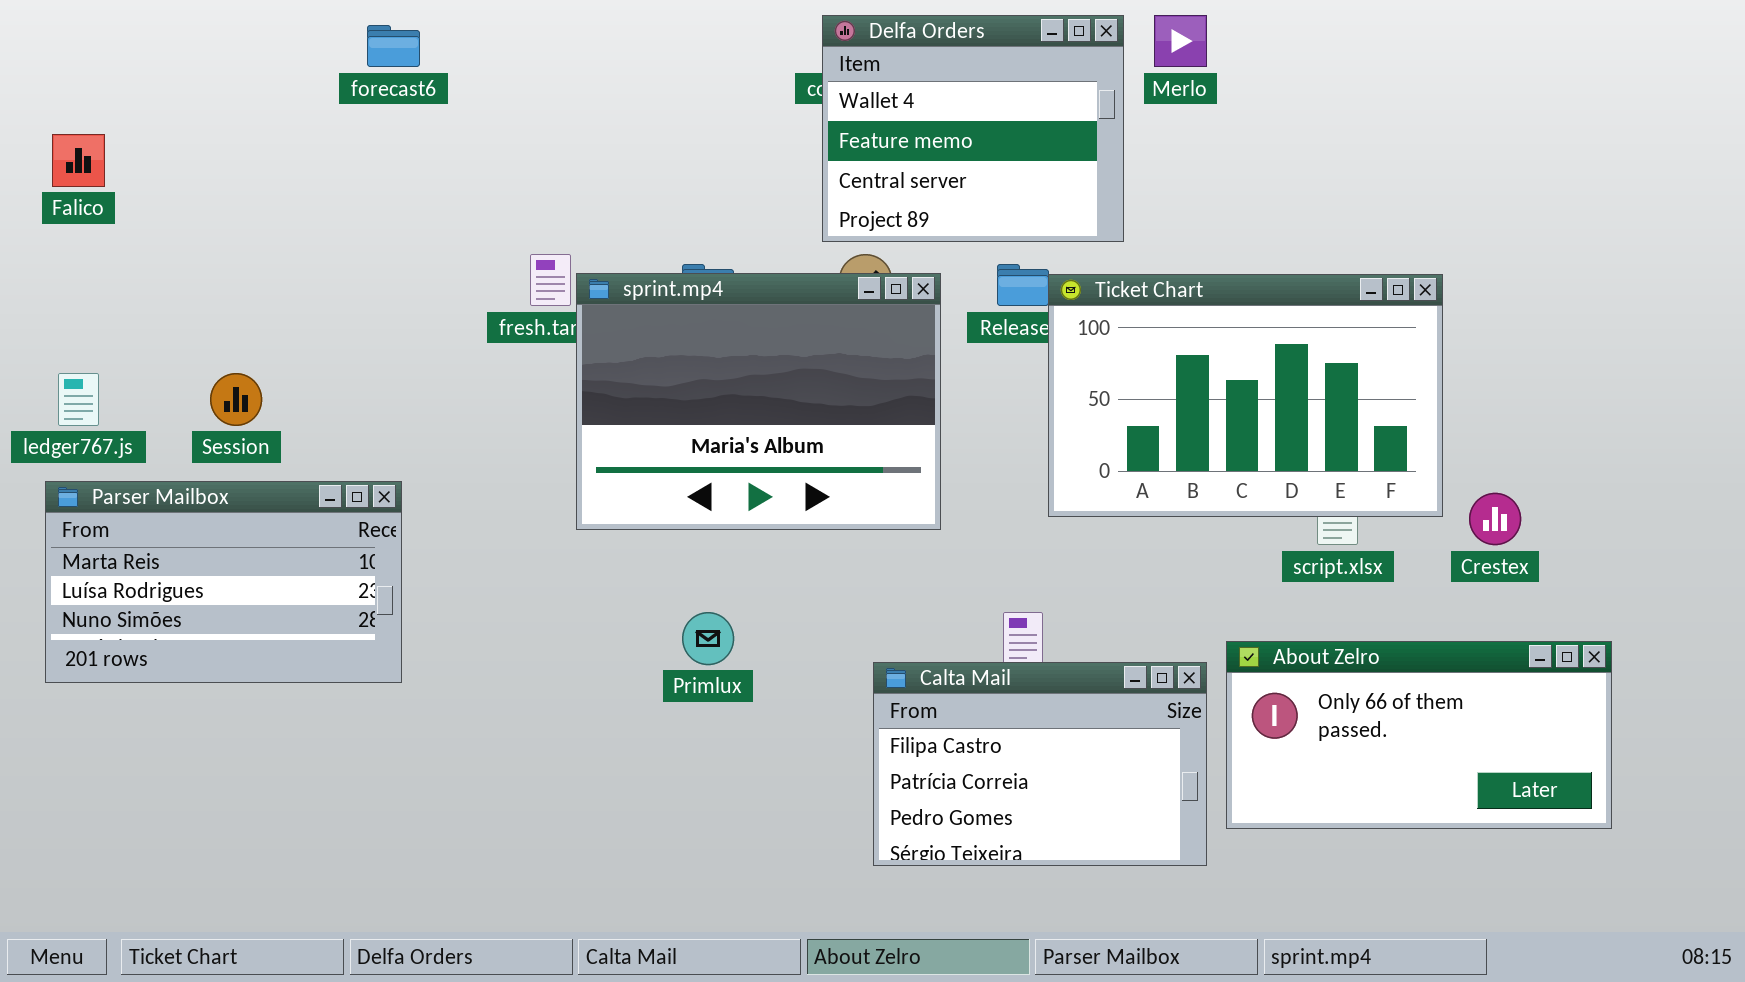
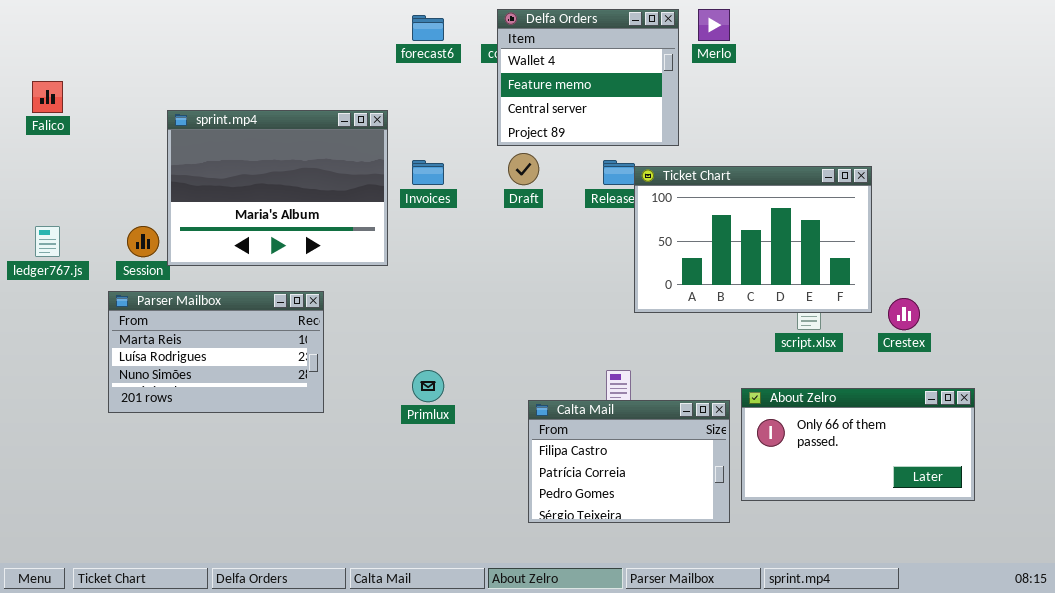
forecast6: [367,25,420,67] -> [412,15,444,41], moved
sprint.mp4: [576,273,941,530] -> [167,110,388,266], moved
Parser Mailbox: [45,481,402,683] -> [108,291,324,413], moved

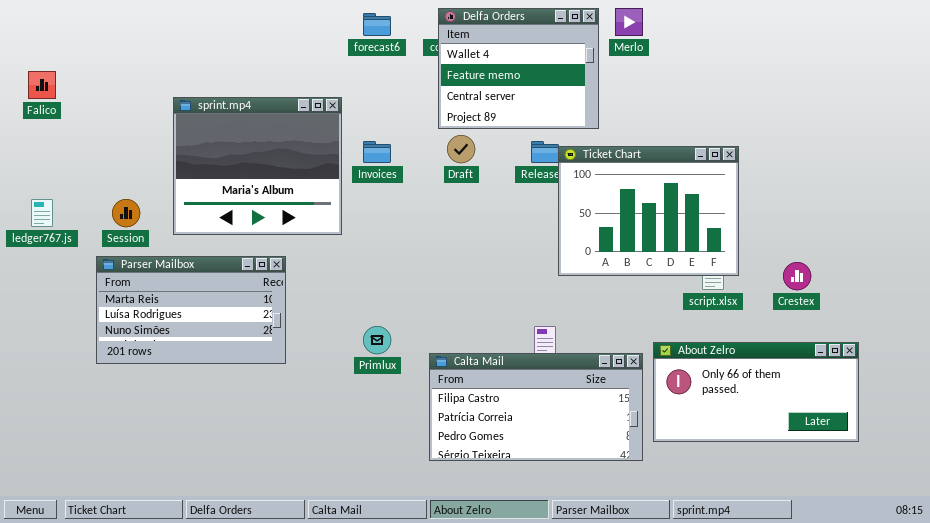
sprint.mp4: [167,110,388,266] -> [173,97,342,235], resized
Ticket Chart: [634,166,872,313] -> [558,146,739,276], resized
Calta Mail: [528,400,730,523] -> [429,353,643,461], resized

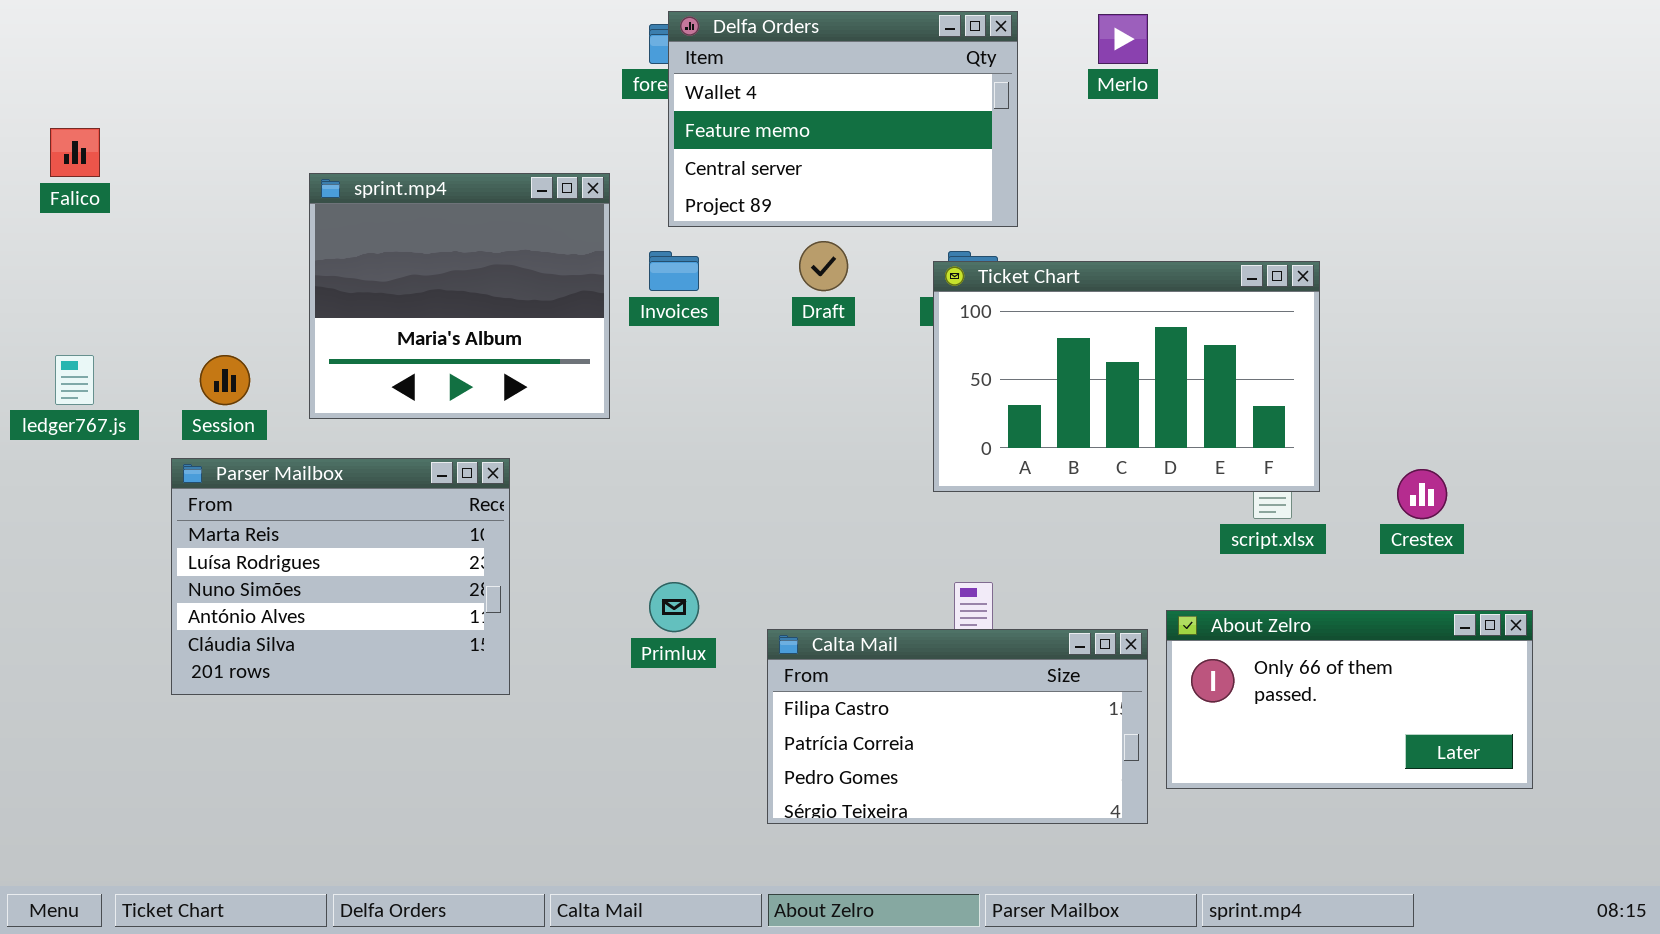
Delfa Orders: [438,8,599,129] -> [668,11,1018,227], moved, resized
Ticket Chart: [558,146,739,276] -> [933,261,1320,492], resized
Parser Mailbox: [96,256,286,364] -> [171,458,510,695], resized

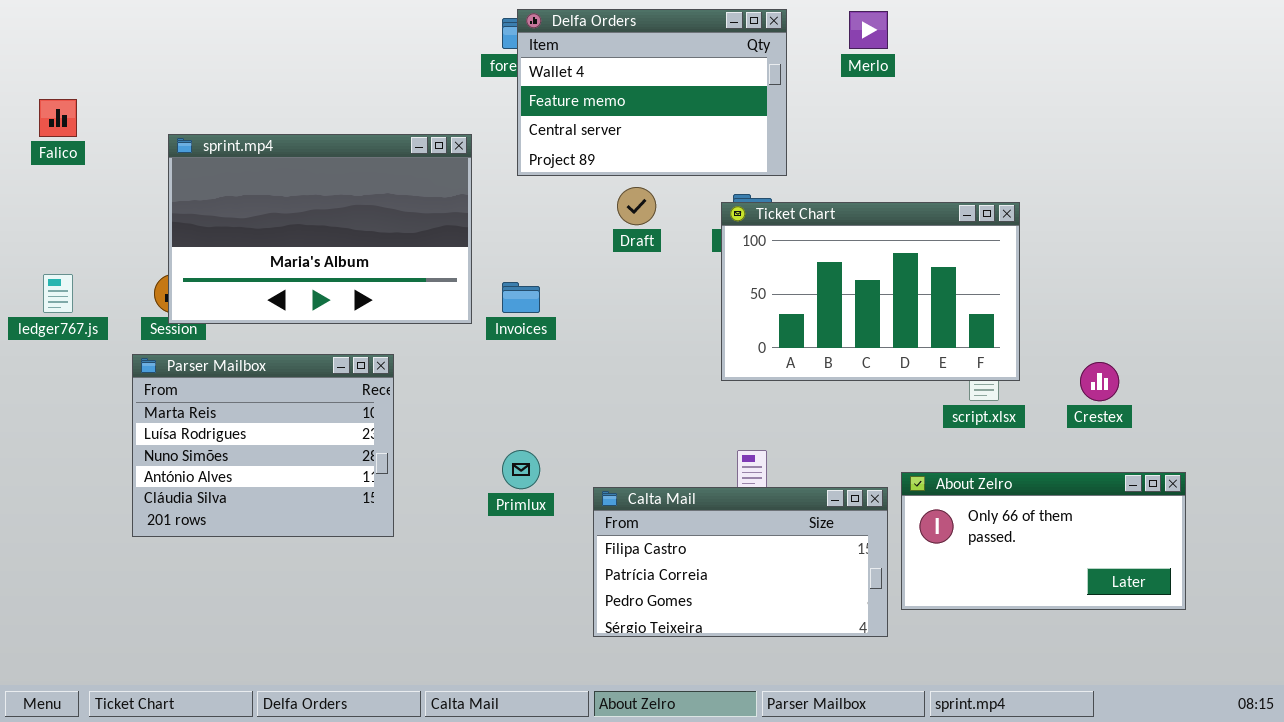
sprint.mp4: [309,173,610,419] -> [168,134,472,324], resized
Invoices: [649,251,699,291] -> [502,282,540,313], moved

